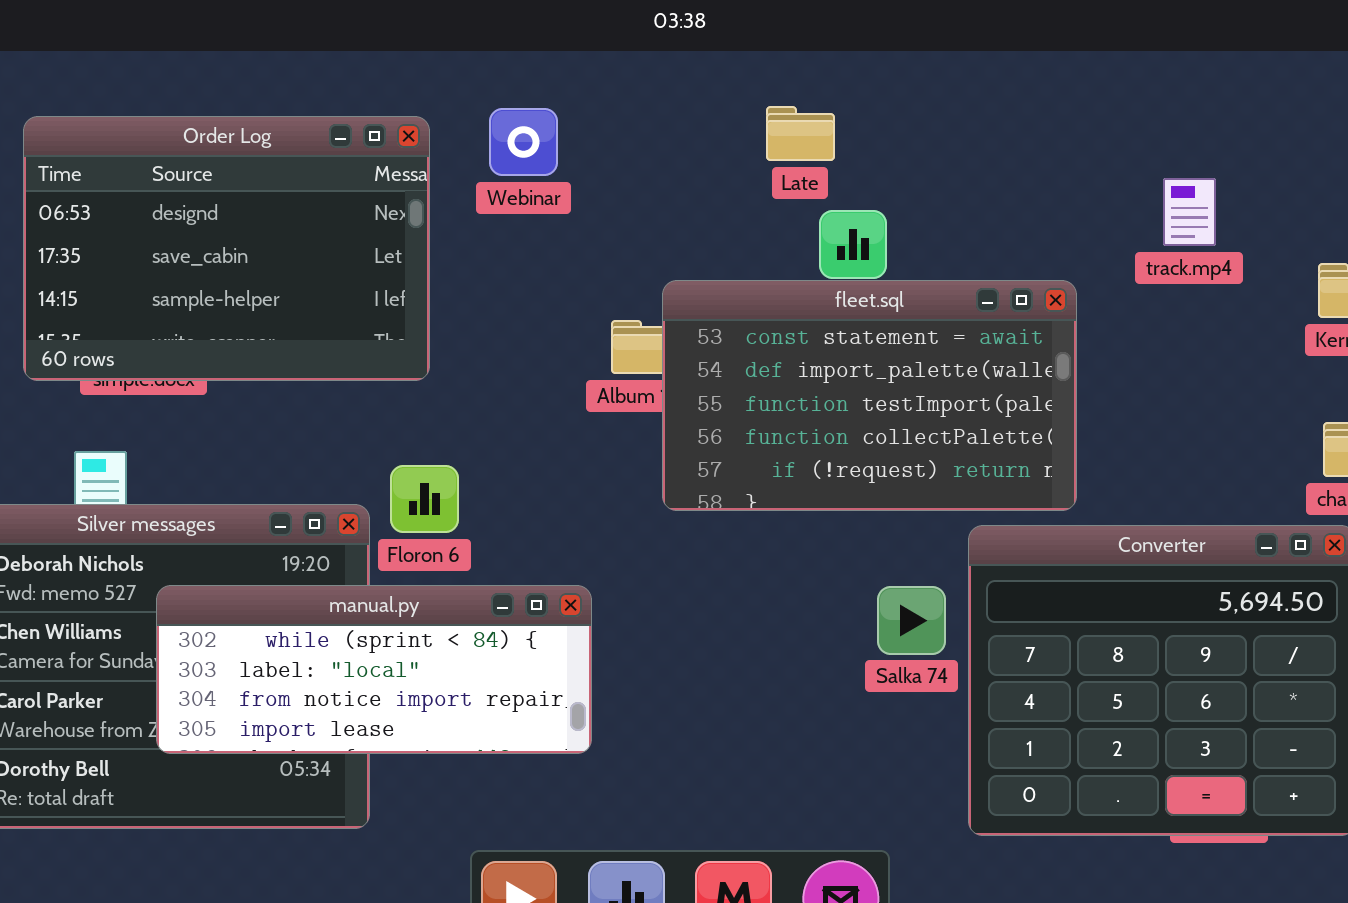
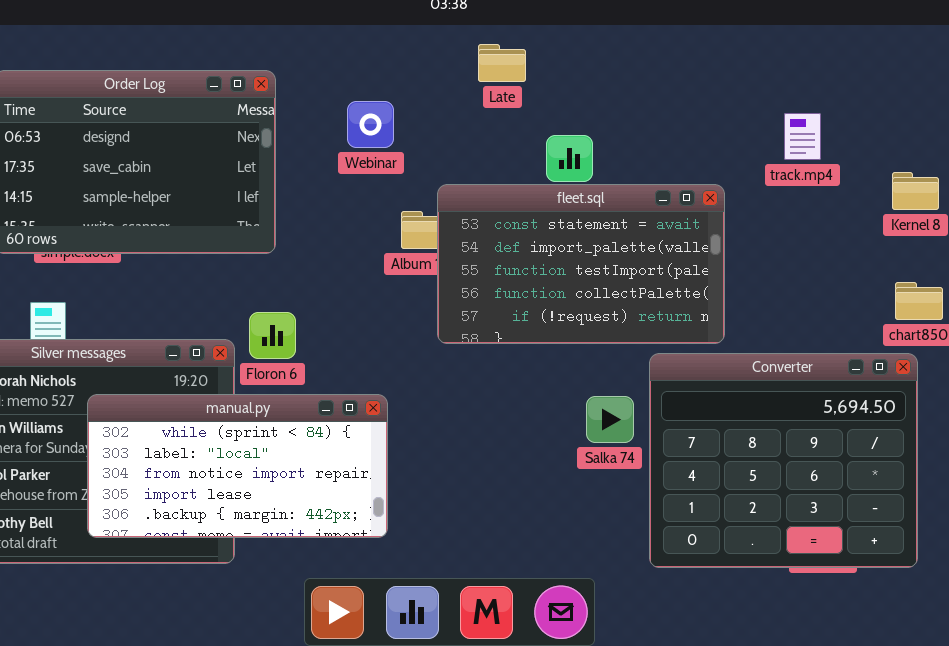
Late: [766,106,835,161] -> [478,44,526,82], moved
Webinar: [489,108,558,176] -> [347,101,394,148], moved
manual.py: [156,585,592,754] -> [87,394,388,538], resized

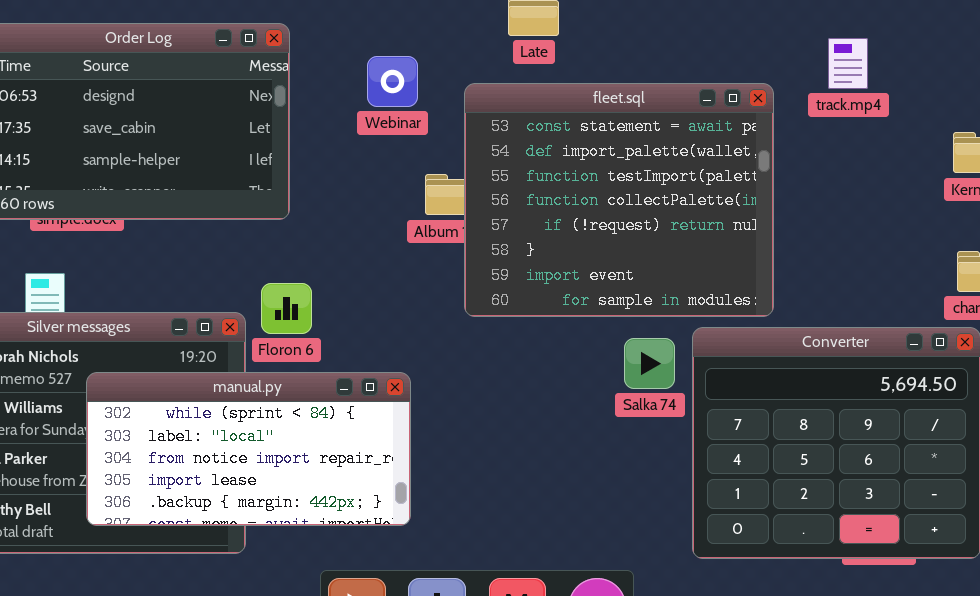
track.mp4: [784,113,821,160] -> [828,38,868,89], moved
fleet.sql: [437,184,725,344] -> [464,83,774,317], resized
Salka 74: [586,396,634,443] -> [624,338,675,389], moved

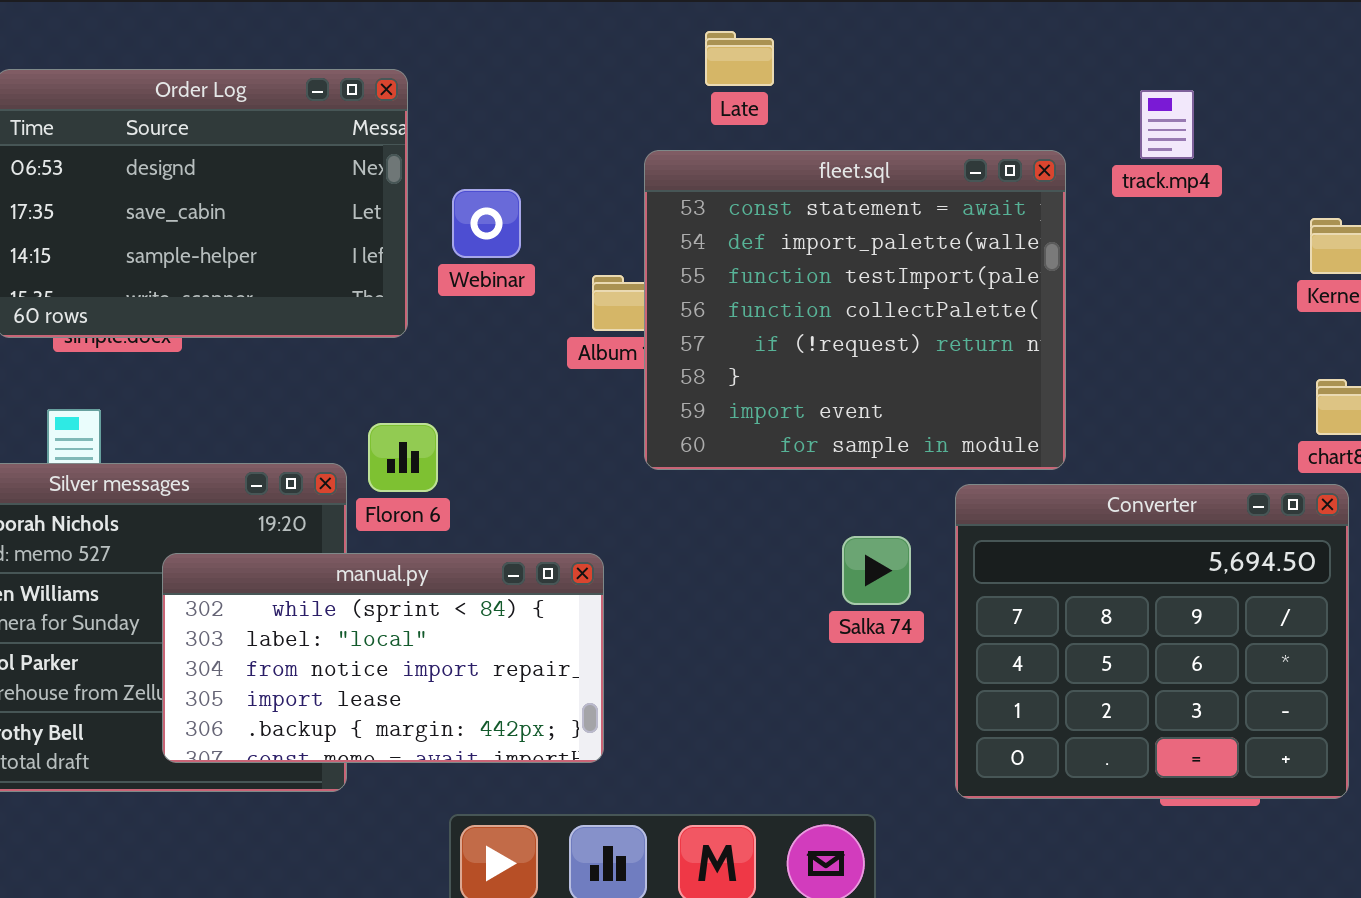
Webinar: [367,56,418,107] -> [452,189,521,258], moved
Salka 74: [624,338,675,389] -> [842,536,911,605], moved
manual.py: [86,372,411,526] -> [162,553,604,763], moved

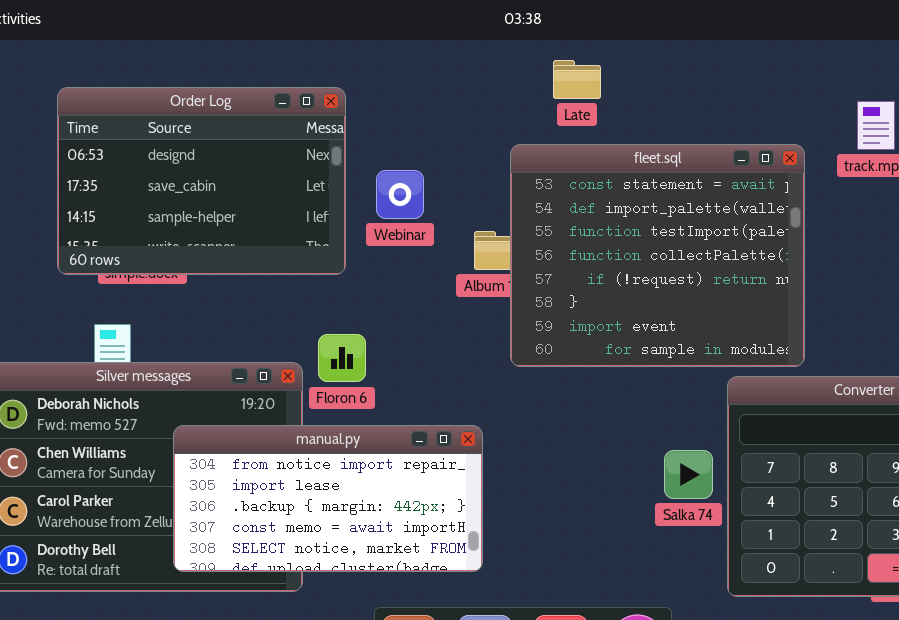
Salka 74: [842,536,911,605] -> [664,450,713,499], moved
manual.py: [162,553,604,763] -> [173,425,483,572], scrolled down 2 rows

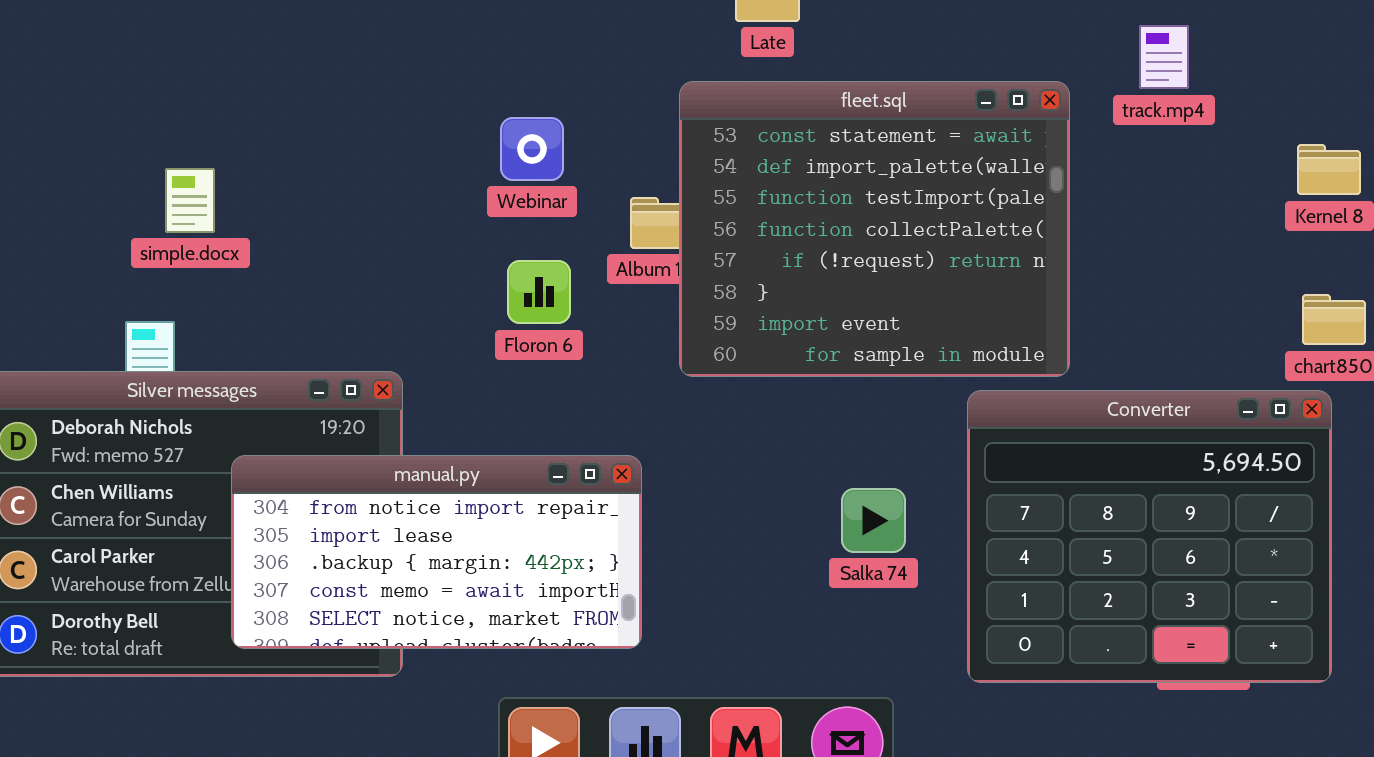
Order Log: [57,87,346,275] -> none, closed
Floron 6: [318,334,366,382] -> [507,260,571,324], moved
Salka 74: [664,450,713,499] -> [841,488,906,553], moved

